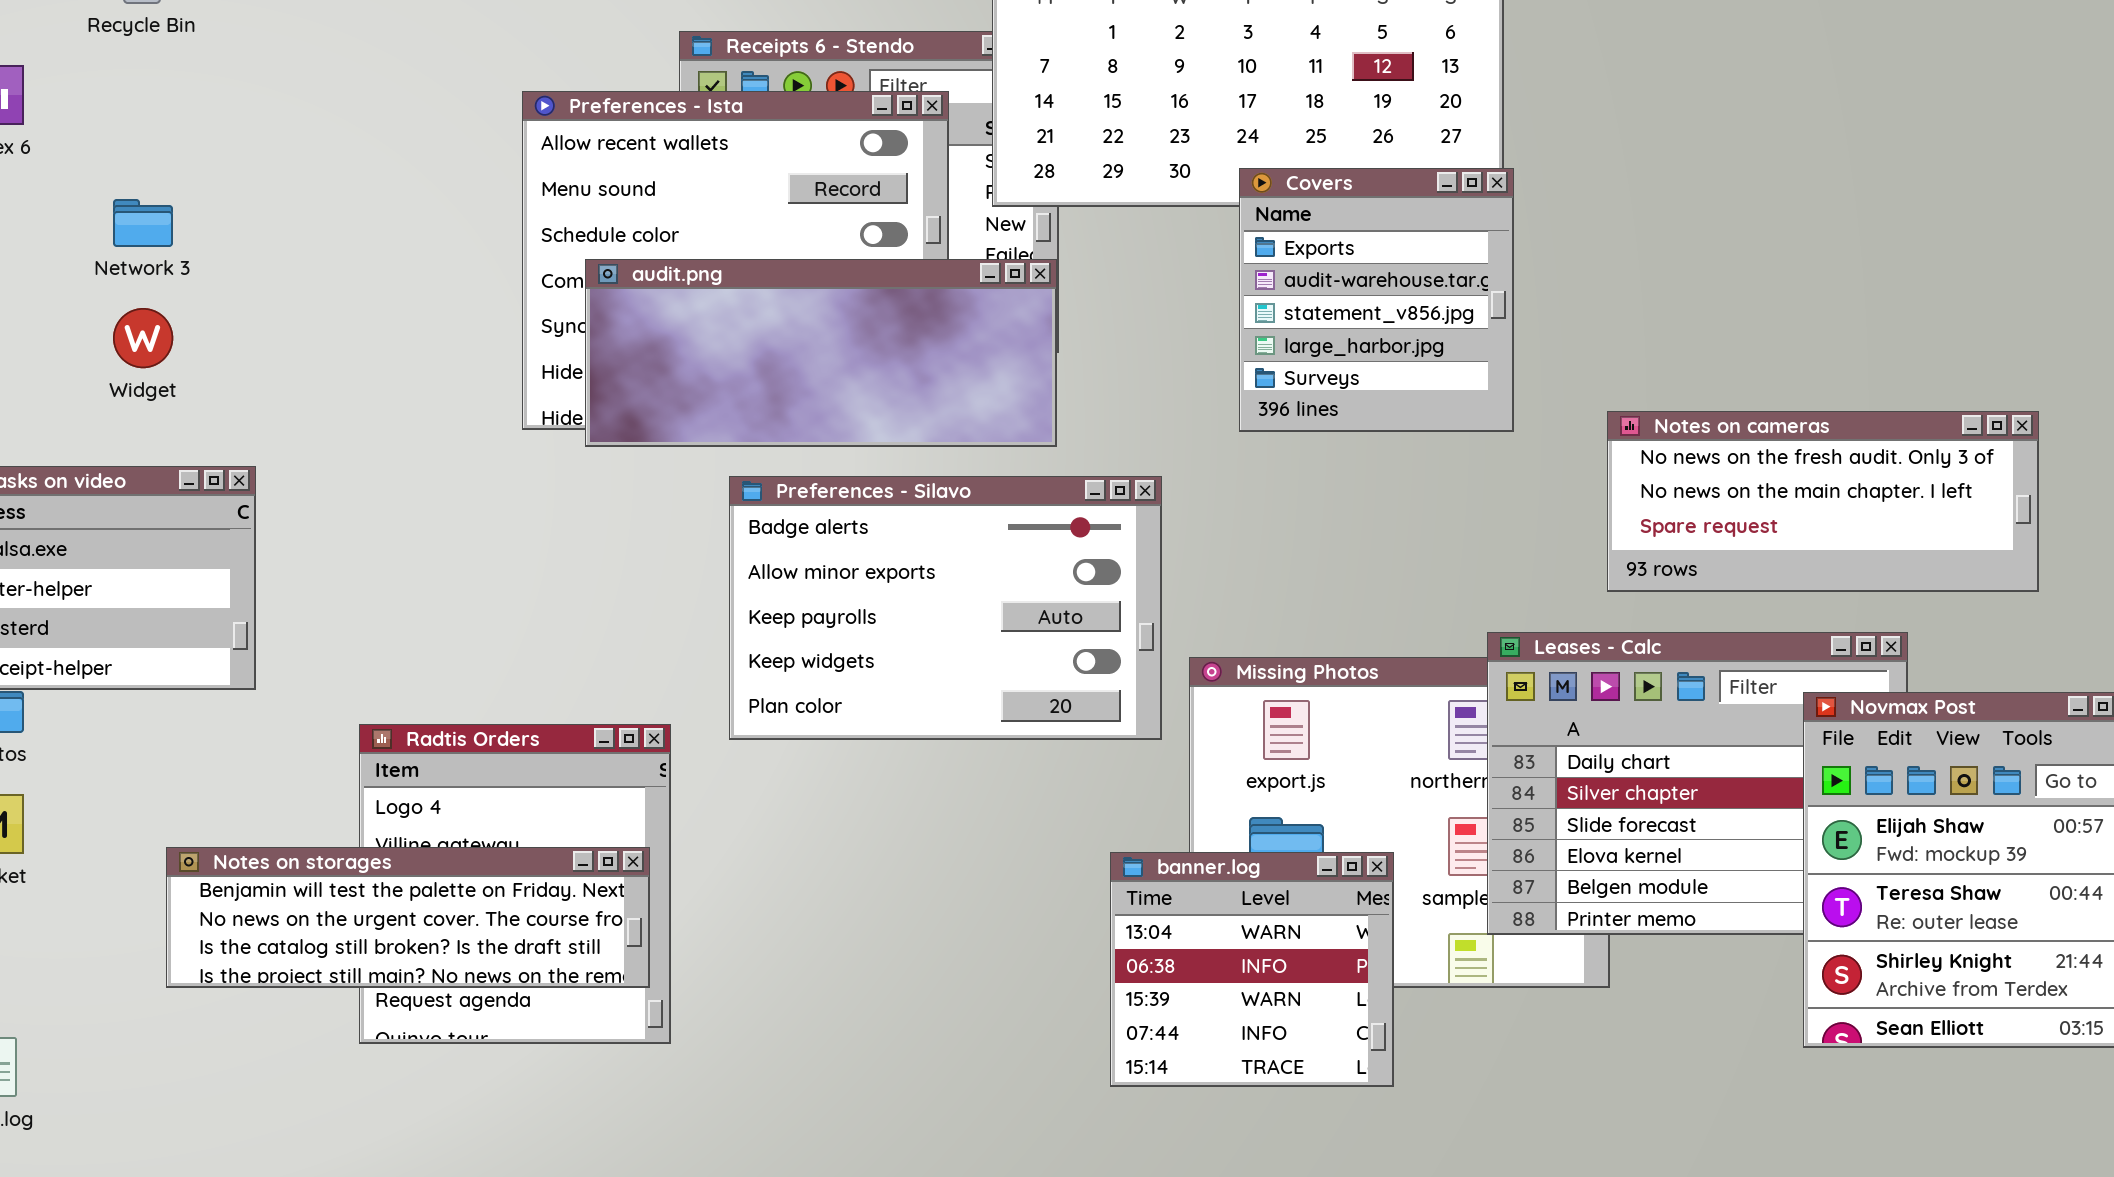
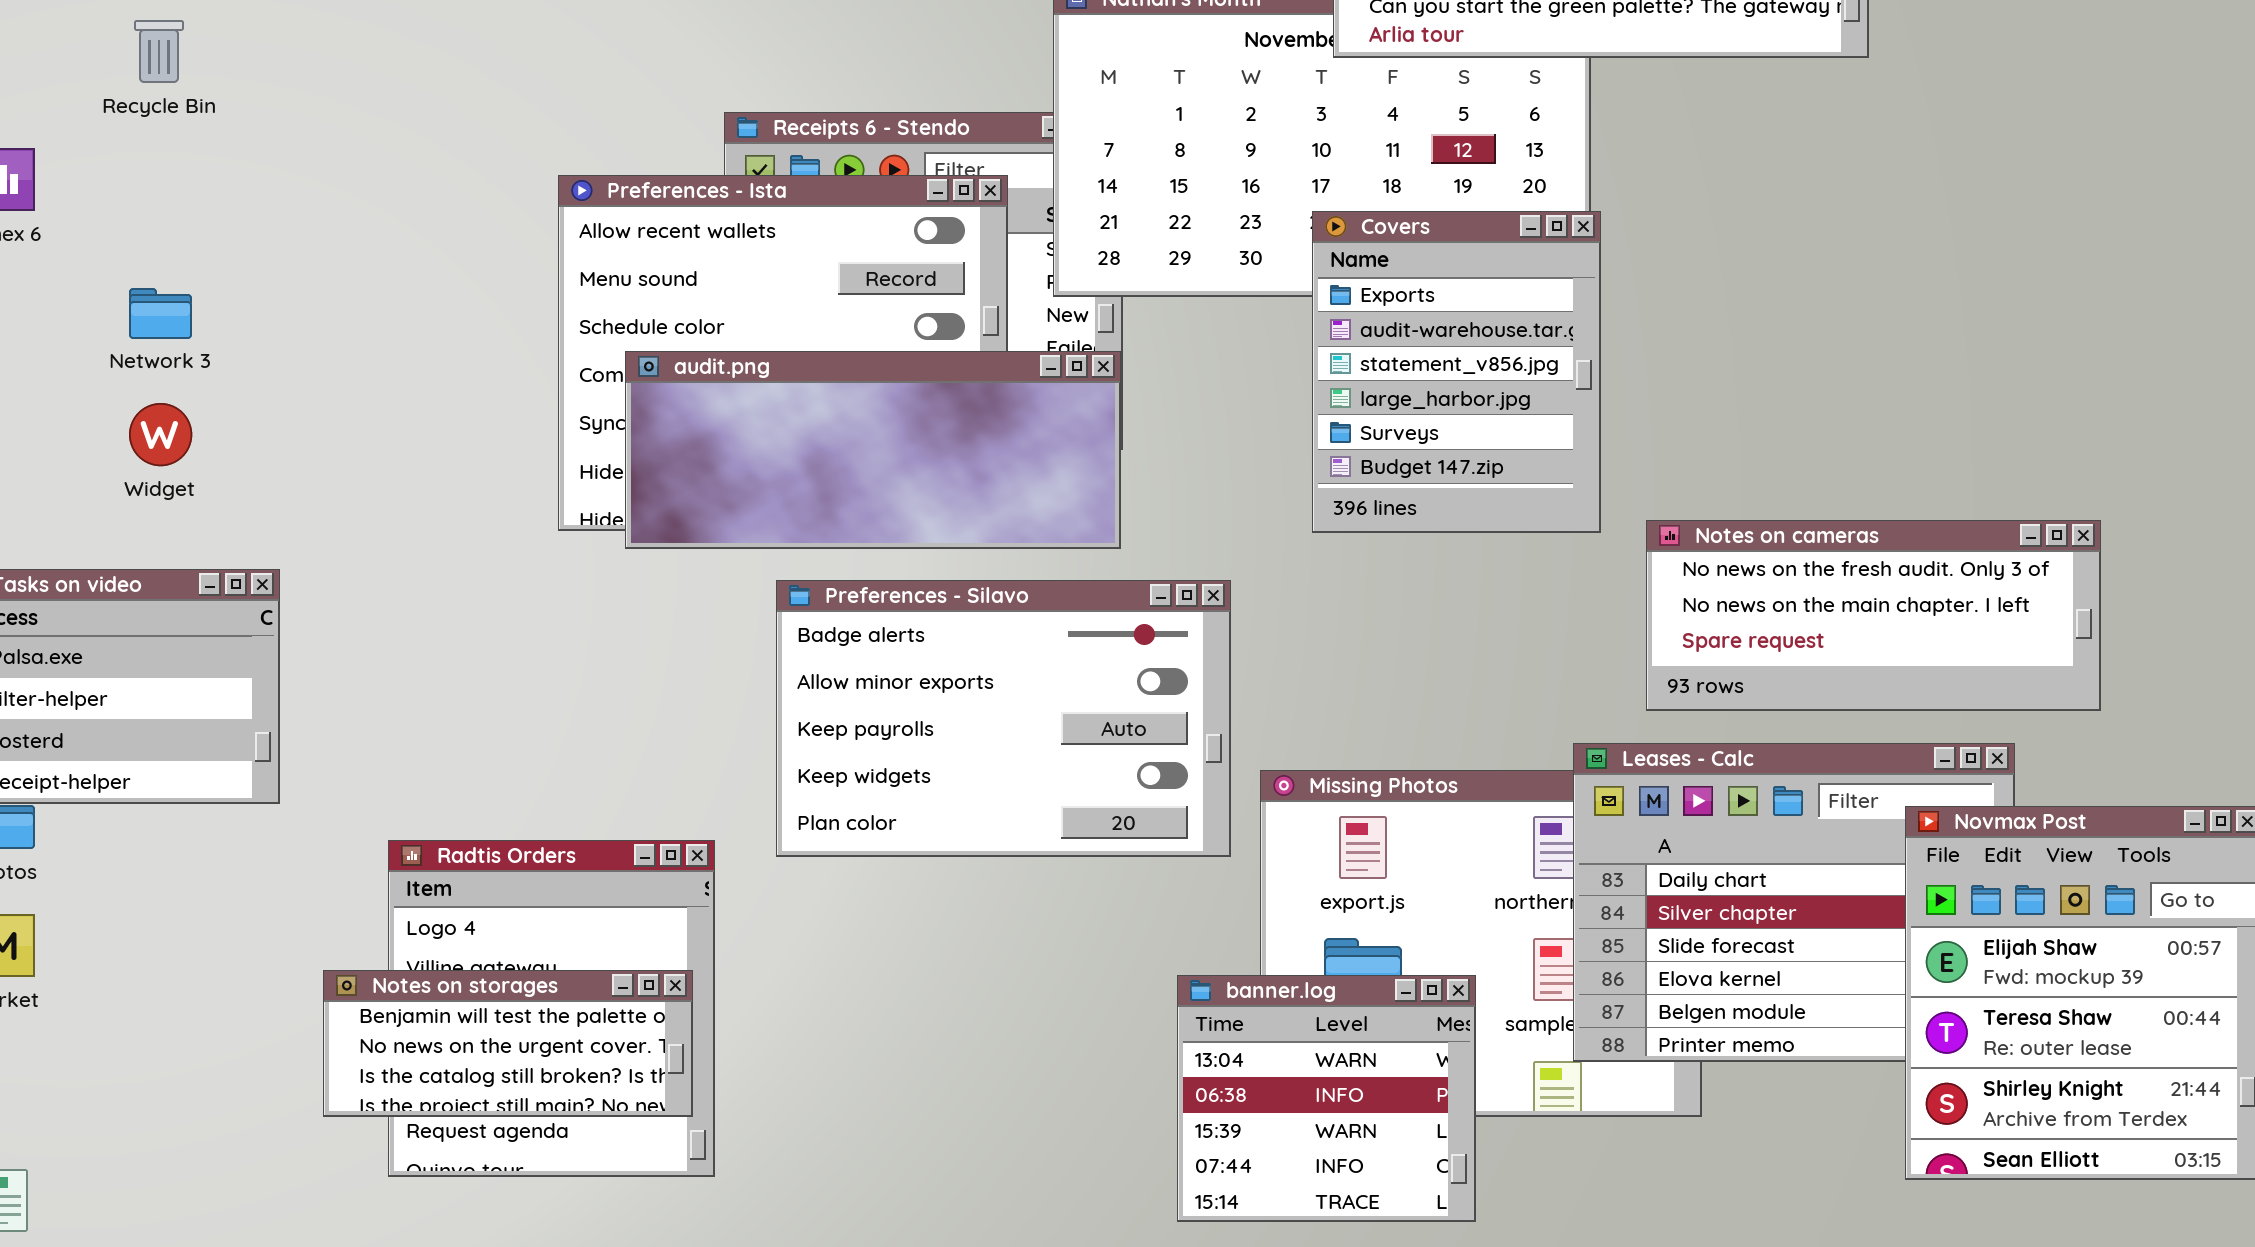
Covers: [1239,168,1514,432] -> [1312,211,1601,533], resized
Notes on cameras: [1607,411,2039,592] -> [1646,520,2101,711], moved
Notes on storages: [166,847,650,988] -> [323,970,693,1117], resized

